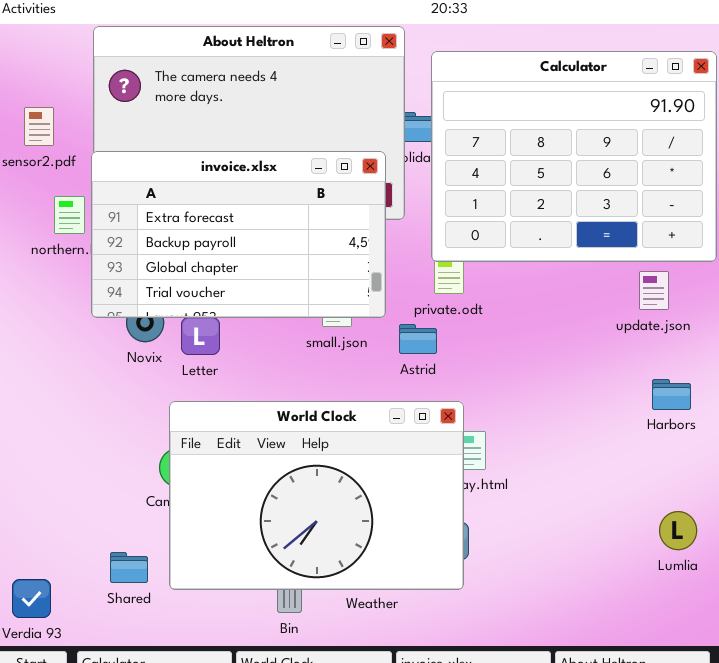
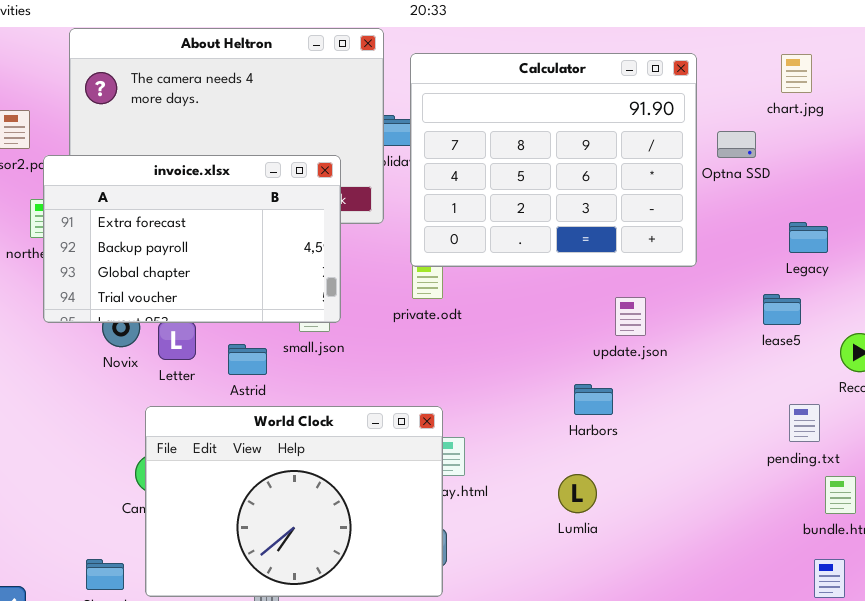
invoice.xlsx: [91,151,386,318] -> [43,155,341,323], moved
update.json: [639,271,669,310] -> [615,297,646,336], moved
Astrid: [399,324,437,354] -> [228,344,267,375], moved
Harbors: [652,379,691,410] -> [574,384,613,415], moved
Lumlia: [659,511,697,550] -> [558,474,597,513], moved

